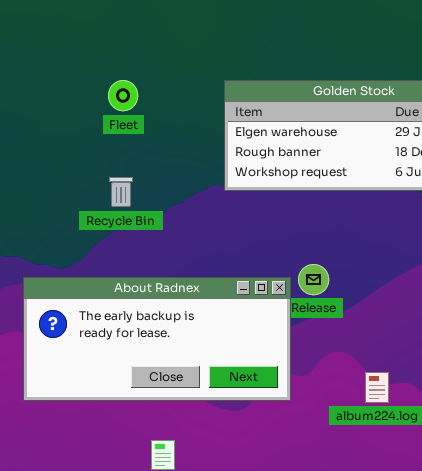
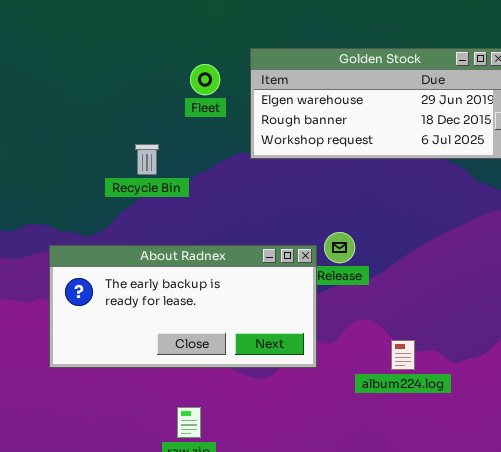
Fleet: [108,80,138,111] -> [190,64,220,95], moved

